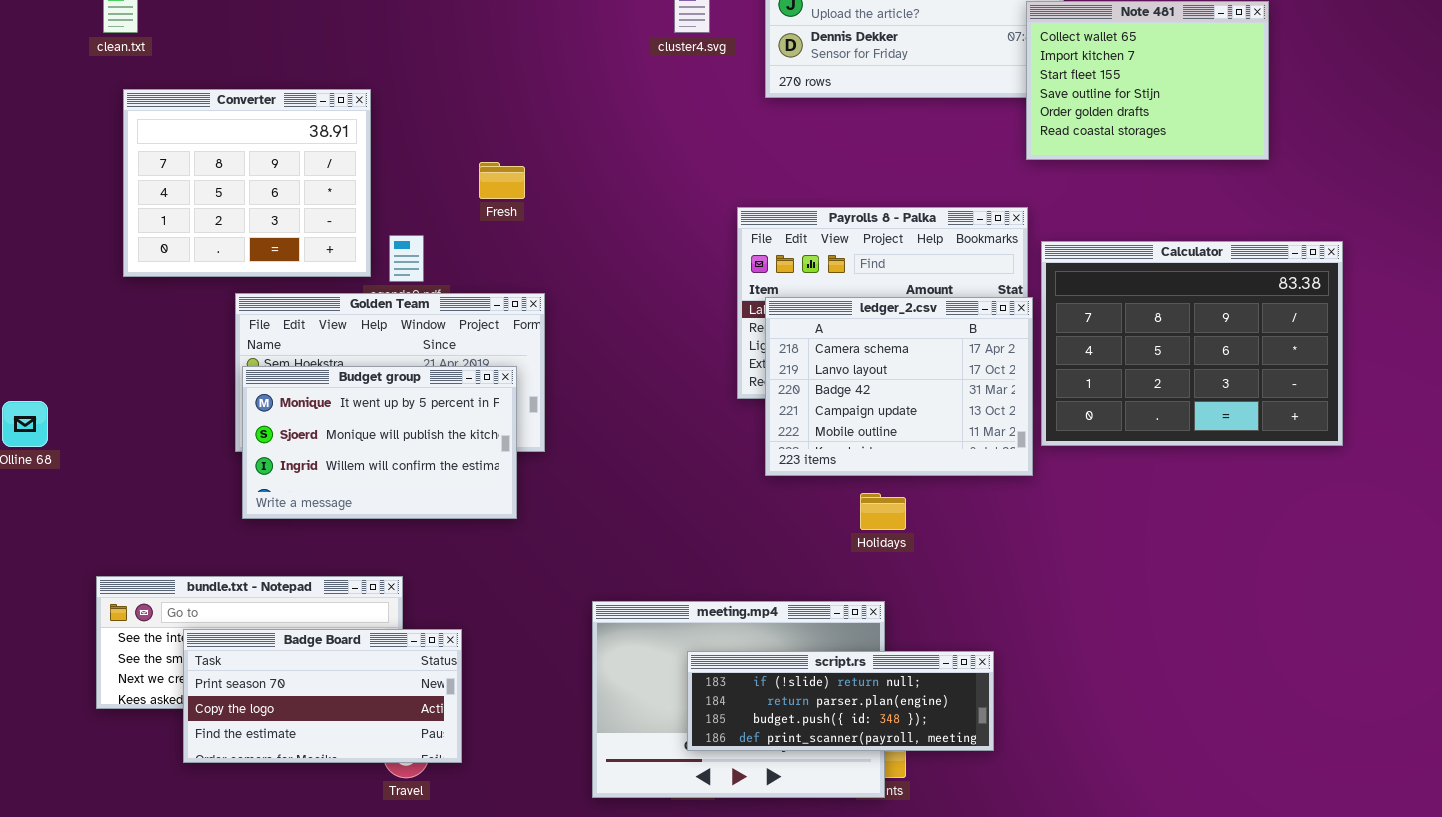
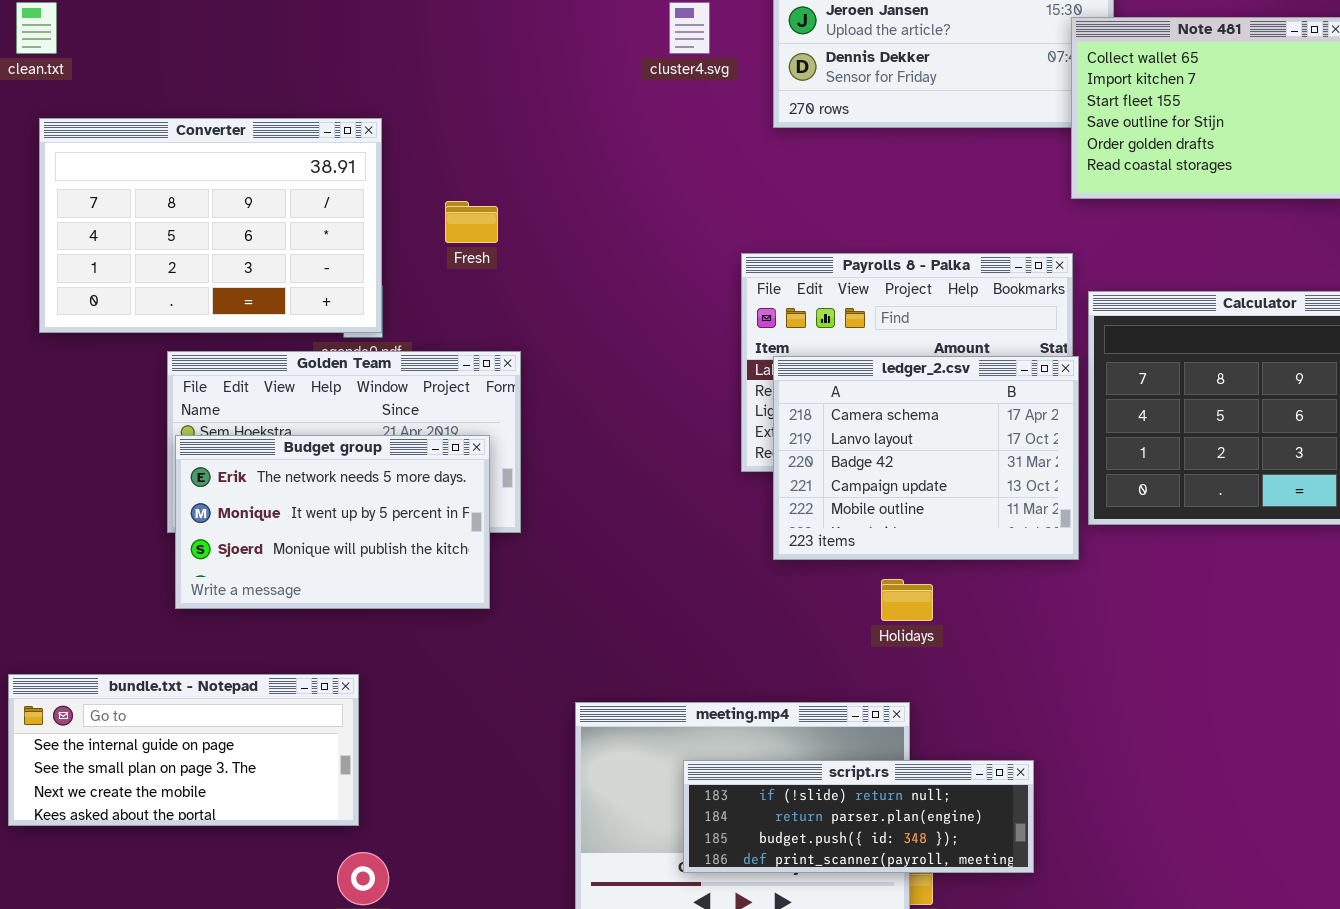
Converter: [123,89,371,277] -> [39,118,382,333], resized
Budget group: [242,366,517,519] -> [175,435,490,609], scrolled up 1 row
Badge Board: [183,629,462,763] -> none, closed

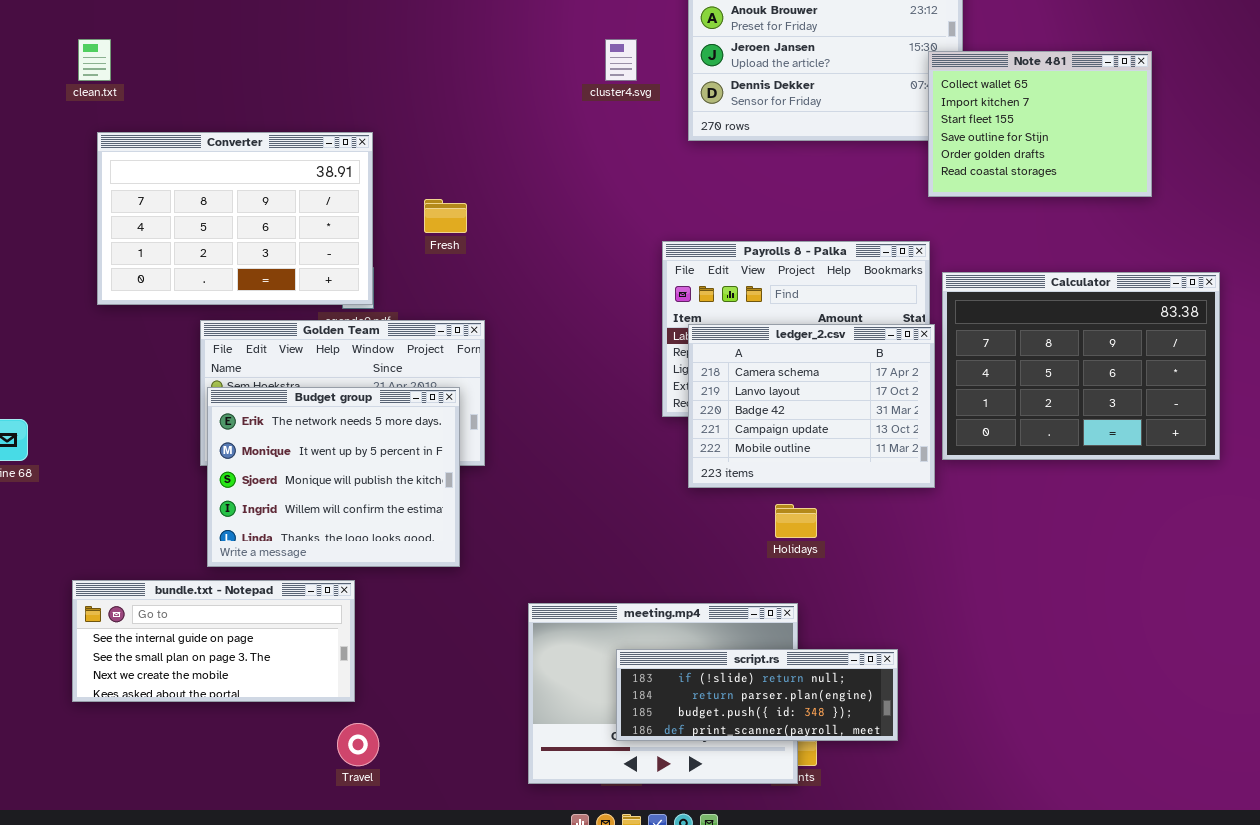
Budget group: [175,435,490,609] -> [207,387,460,567], resized

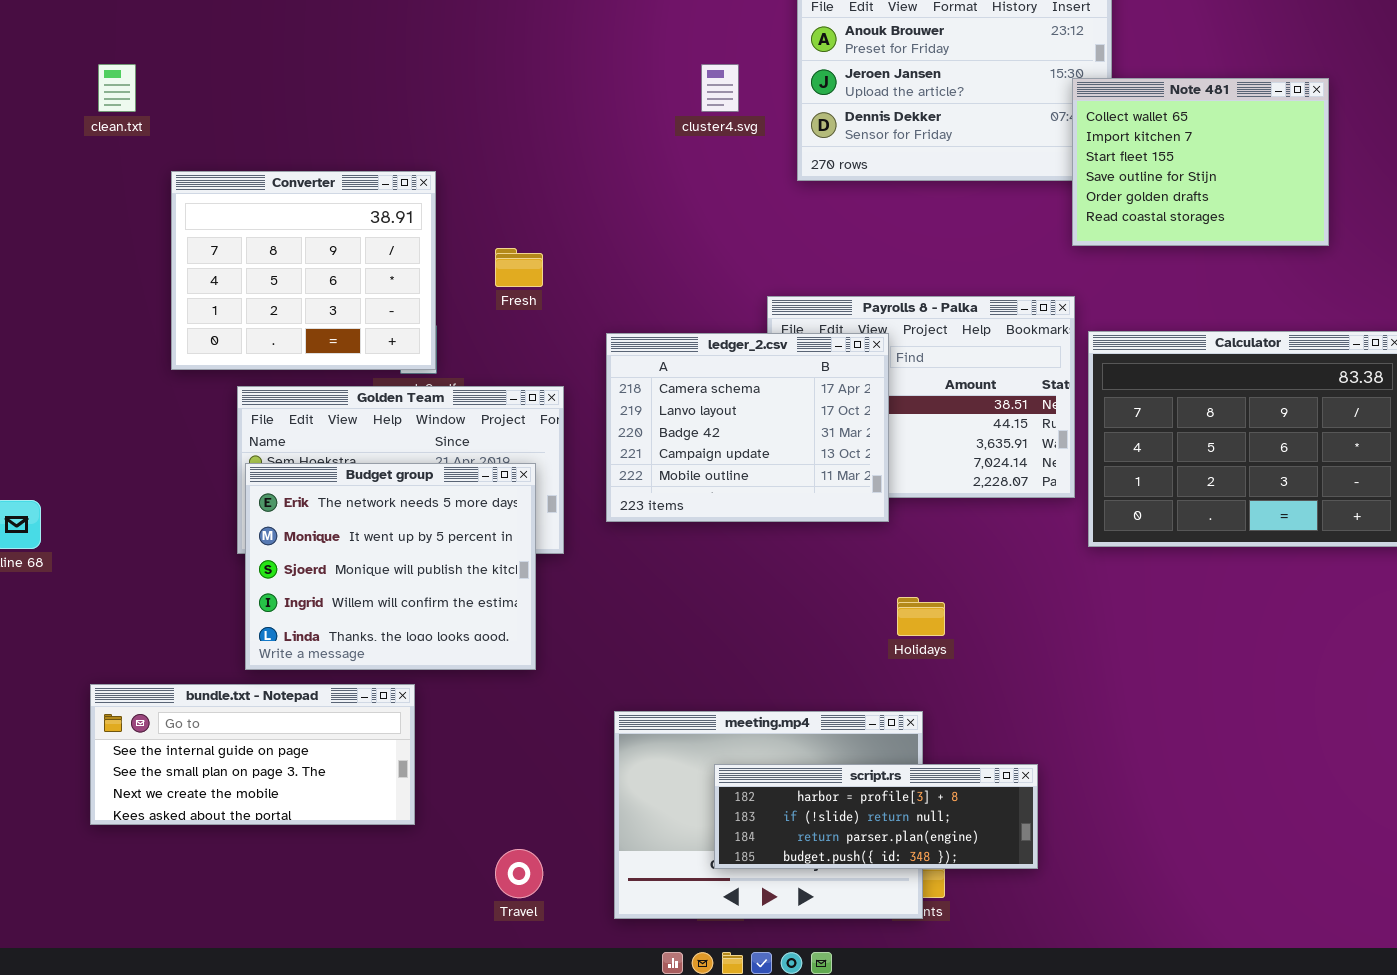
Converter: [97,132,373,305] -> [171,171,436,370], resized
ledger_2.csv: [688,324,935,488] -> [606,333,889,522], moved
script.rs: [616,649,898,741] -> [714,764,1038,869], scrolled up 1 row
Travel: [337,723,379,766] -> [495,849,543,898], moved

